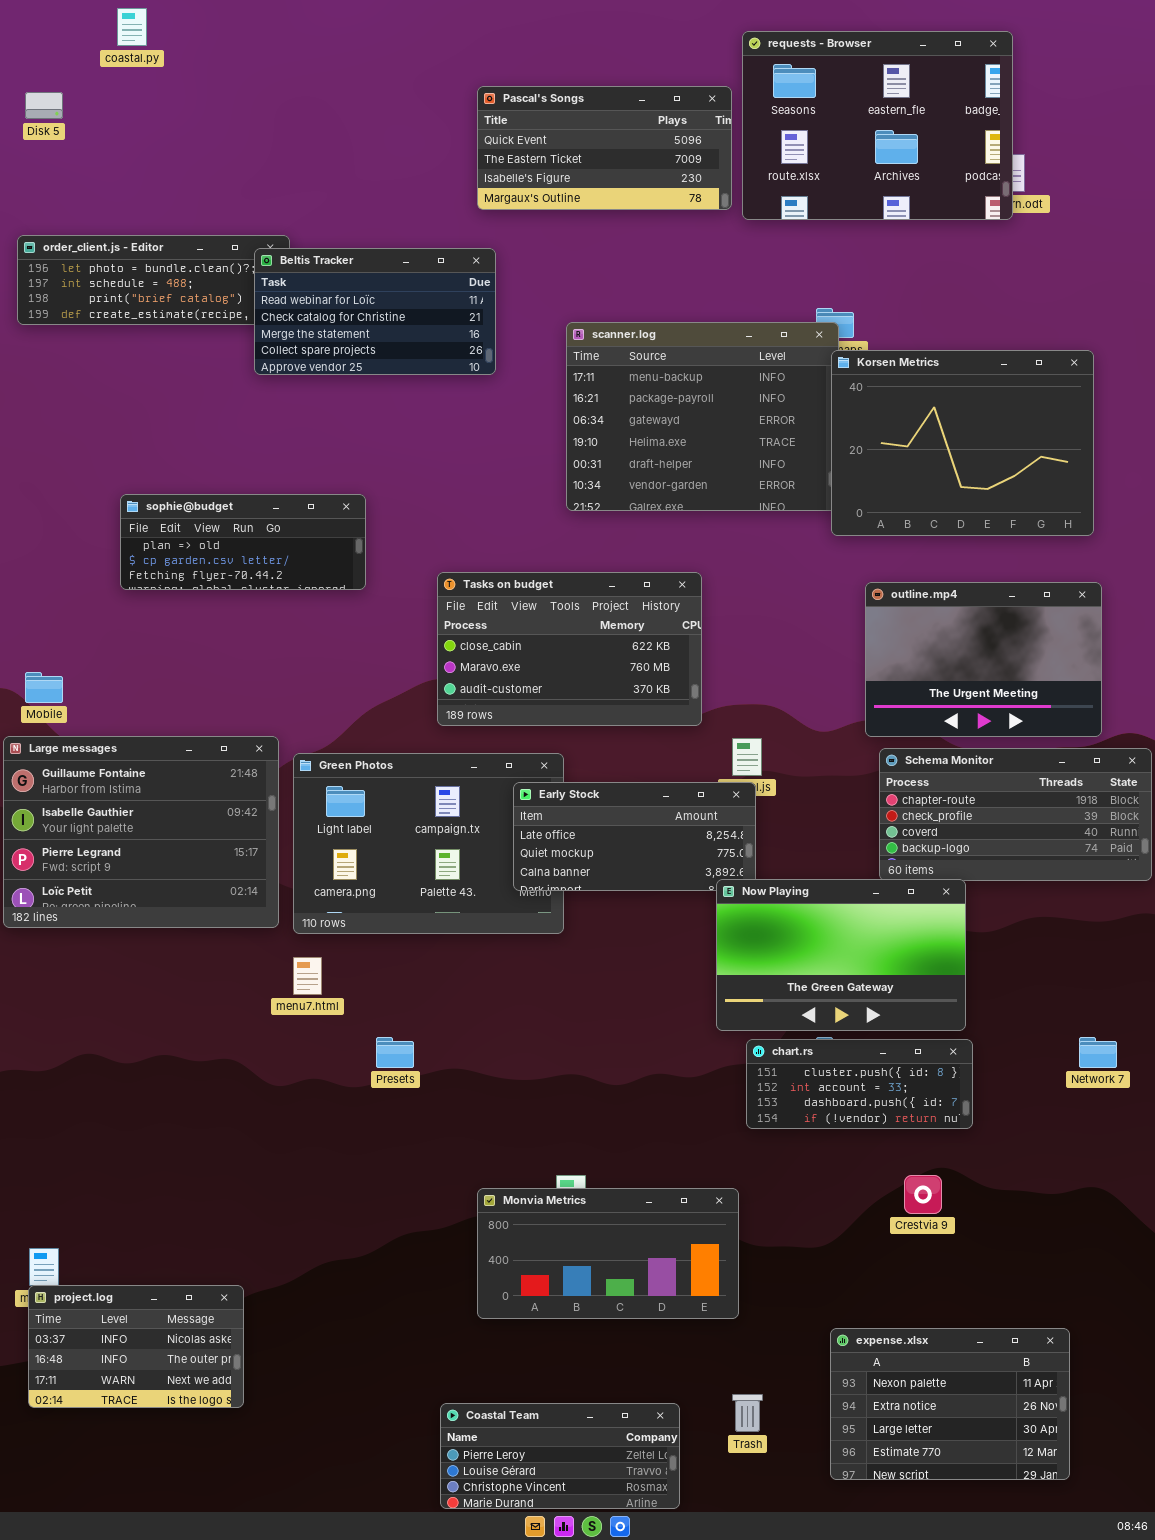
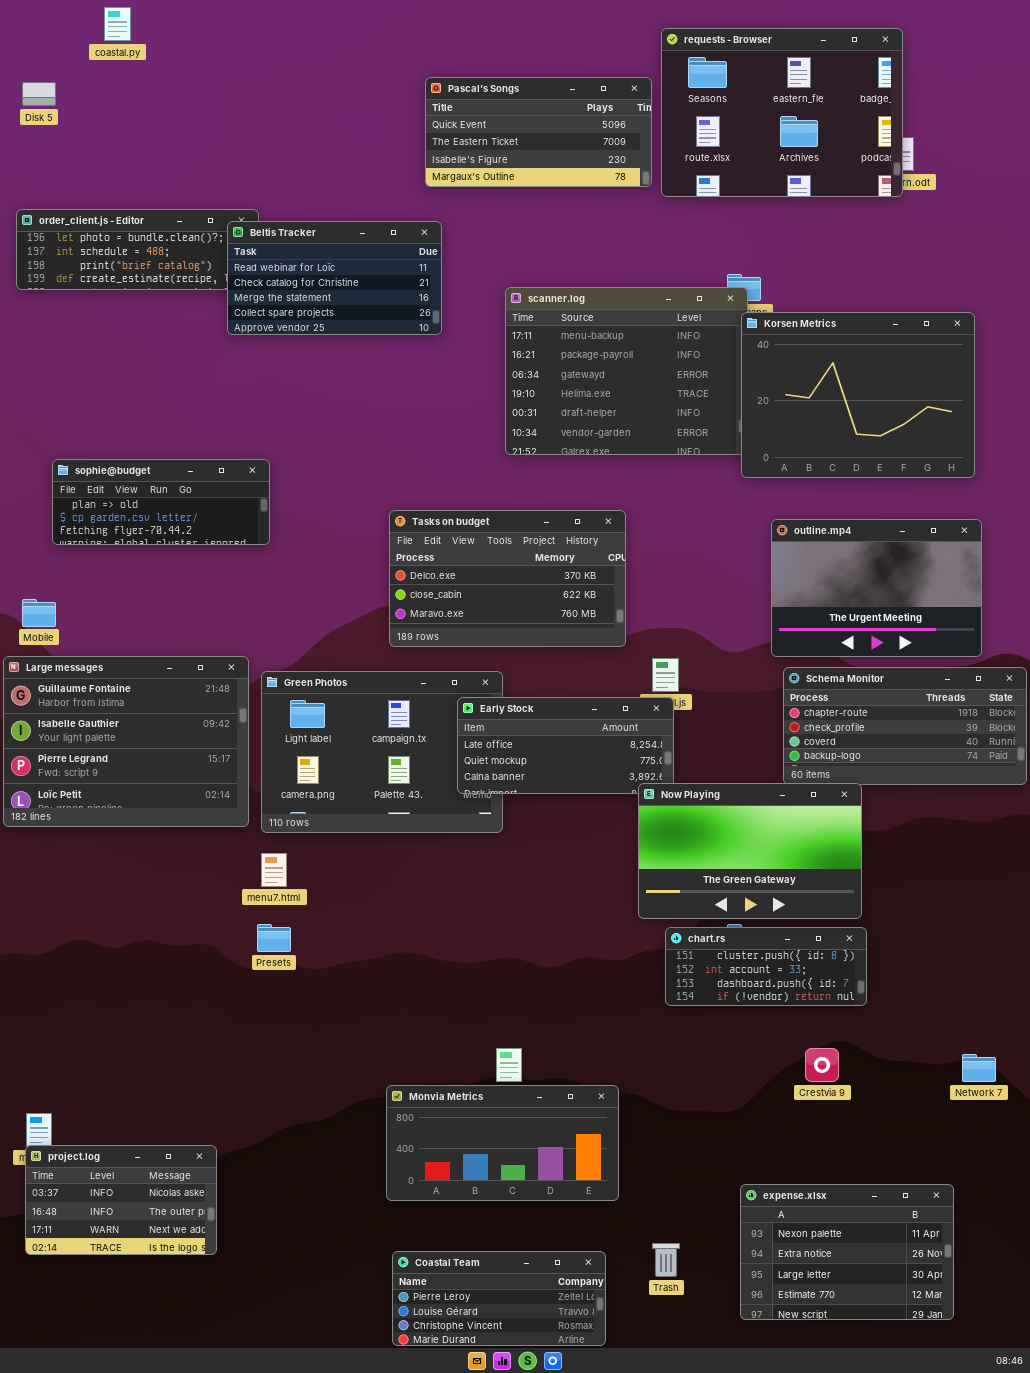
sophie@budget: [120,494,366,590] -> [52,459,270,545], moved
Tasks on budget: [437,572,702,726] -> [389,510,626,647], scrolled up 1 row
Presets: [376,1037,414,1068] -> [257,924,291,952], moved
Network 7: [1079,1037,1117,1068] -> [962,1054,996,1082], moved
Monvia Metrics: [477,1188,739,1319] -> [386,1085,619,1201], moved

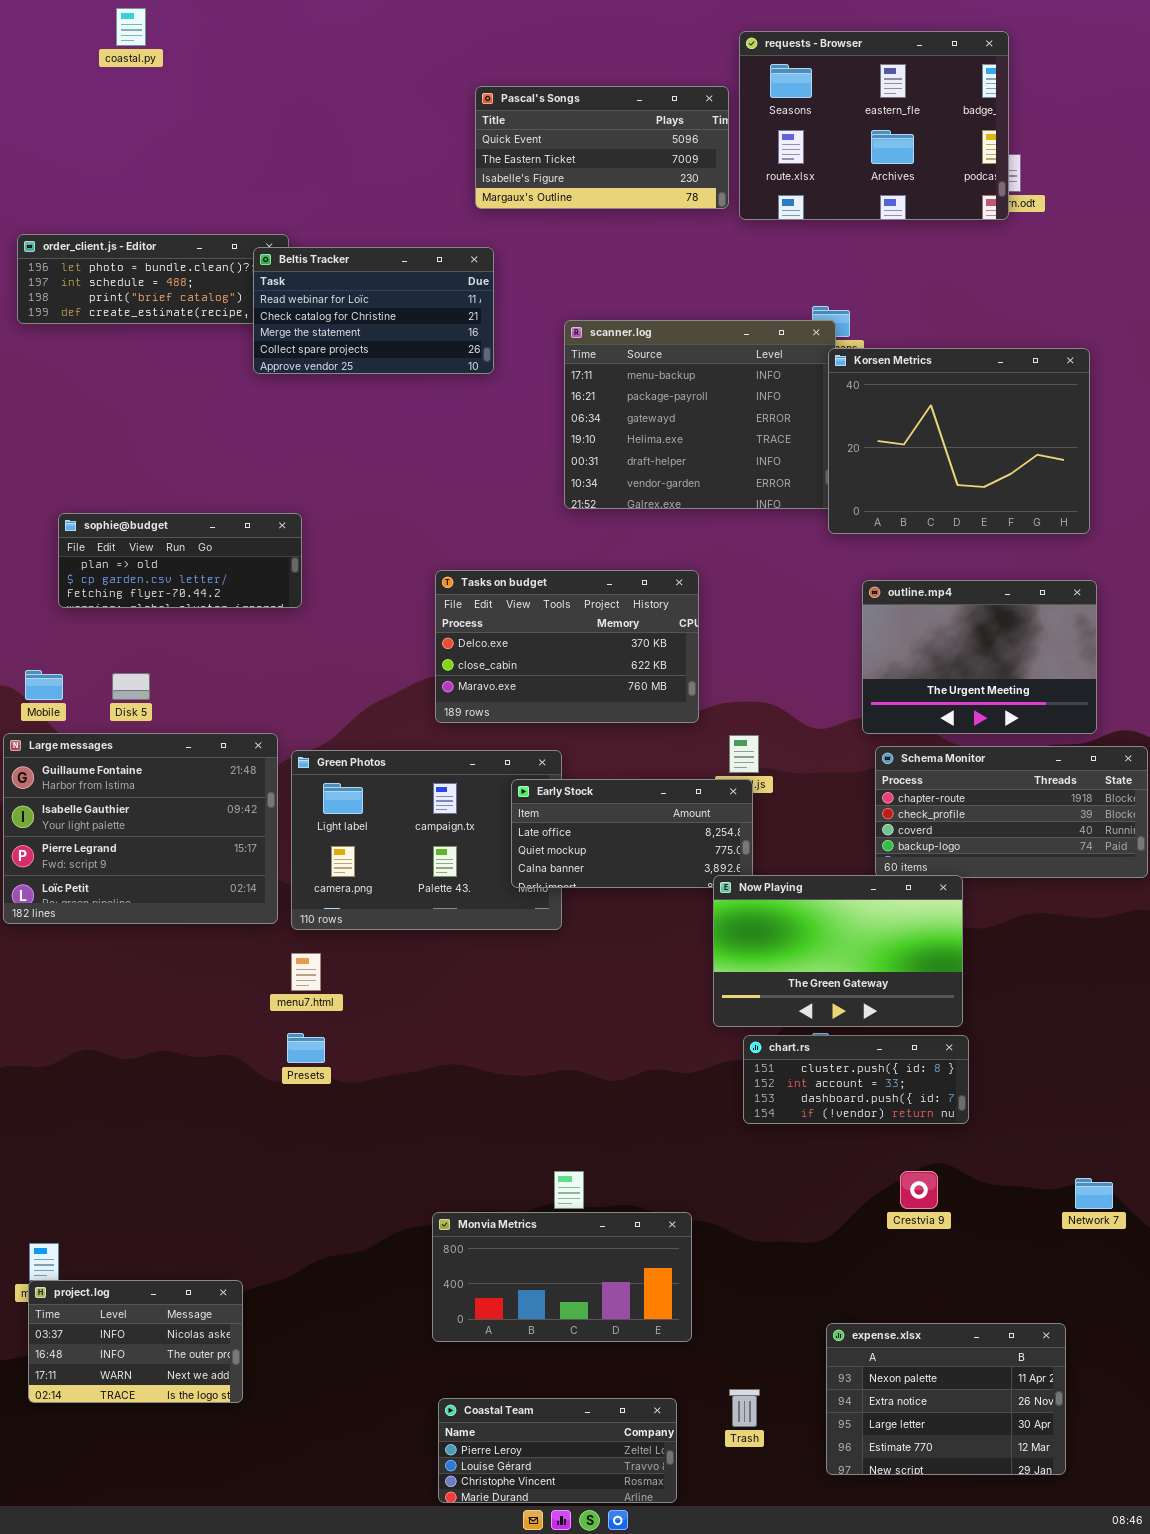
Disk 5: [22,82,56,106] -> [112,673,150,700], moved

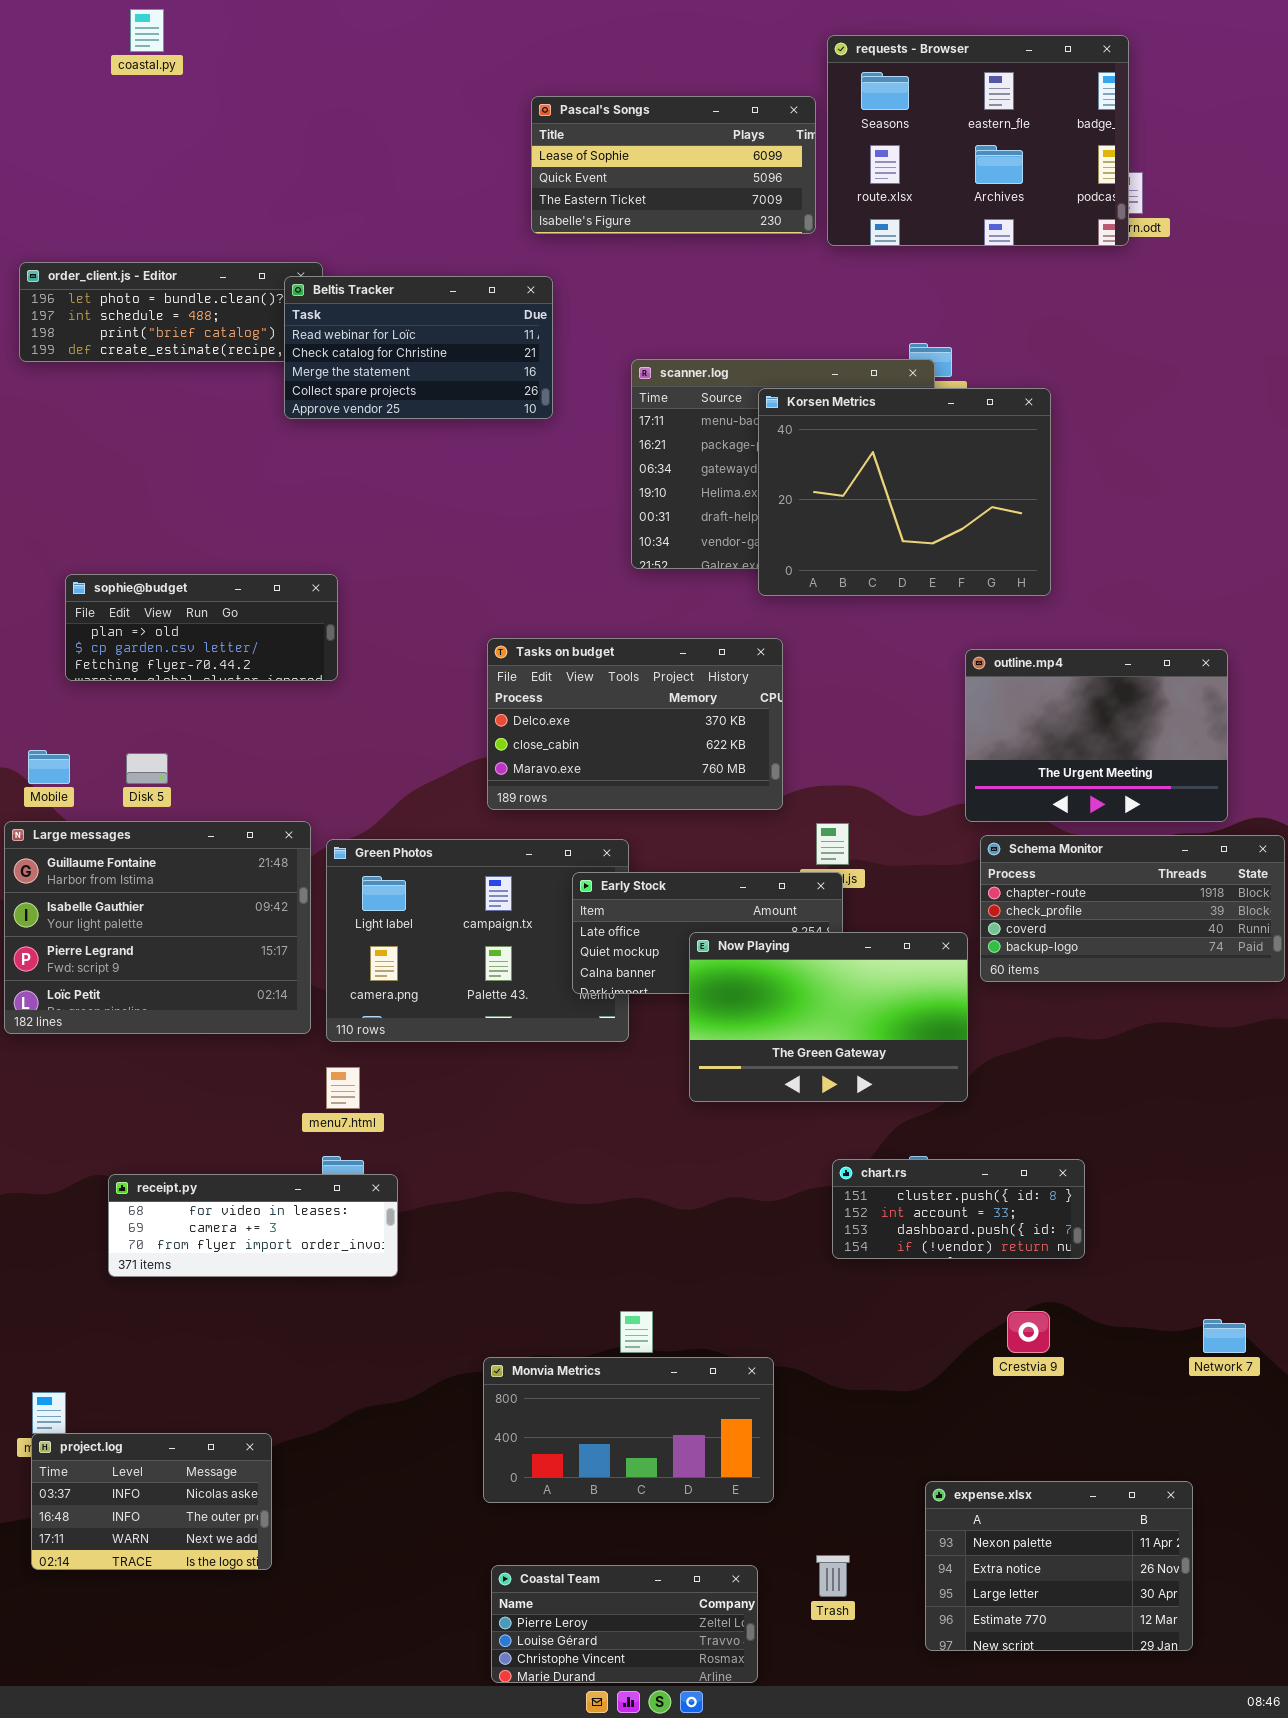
Pascal's Songs: [475,86,729,209] -> [531,96,816,234], scrolled up 1 row
Korsen Metrics: [828,348,1090,534] -> [758,388,1051,596], moved
Now Playing: [713,875,963,1027] -> [689,932,968,1102], moved
receipt.py: none -> [108,1174,398,1277], opened

